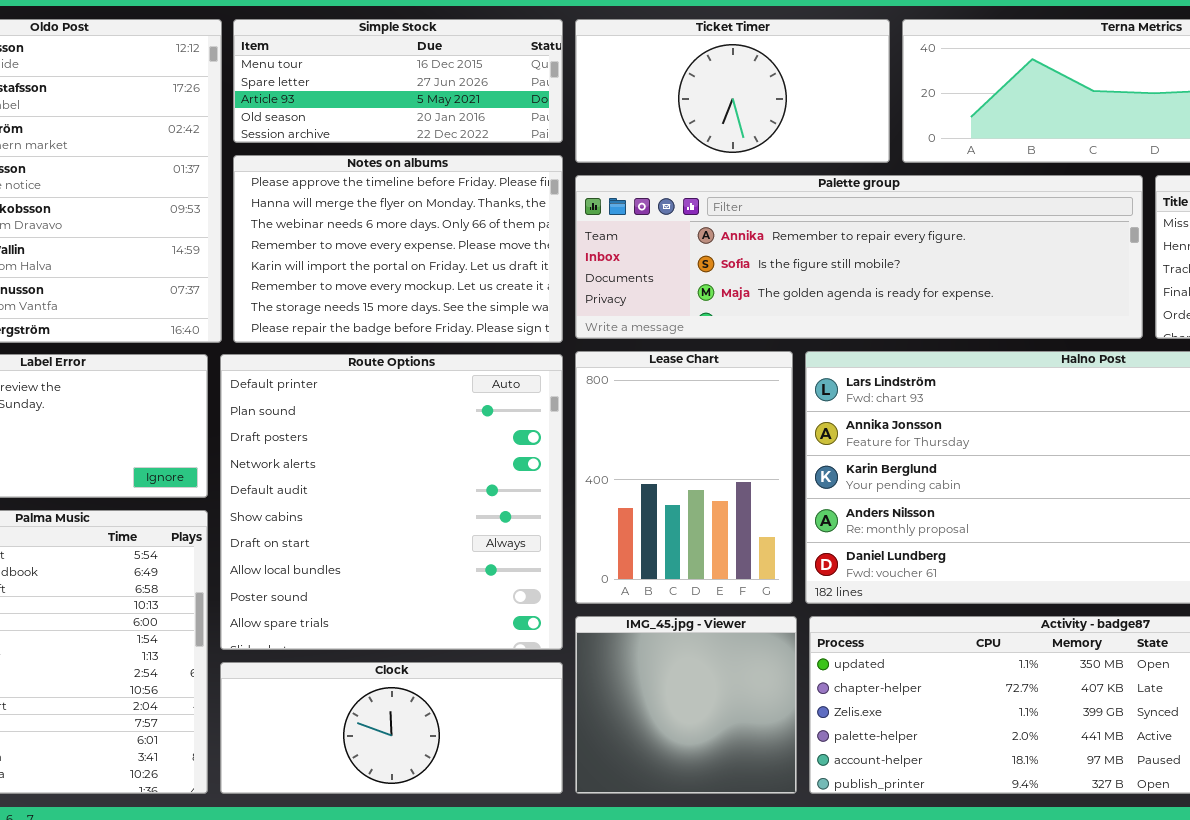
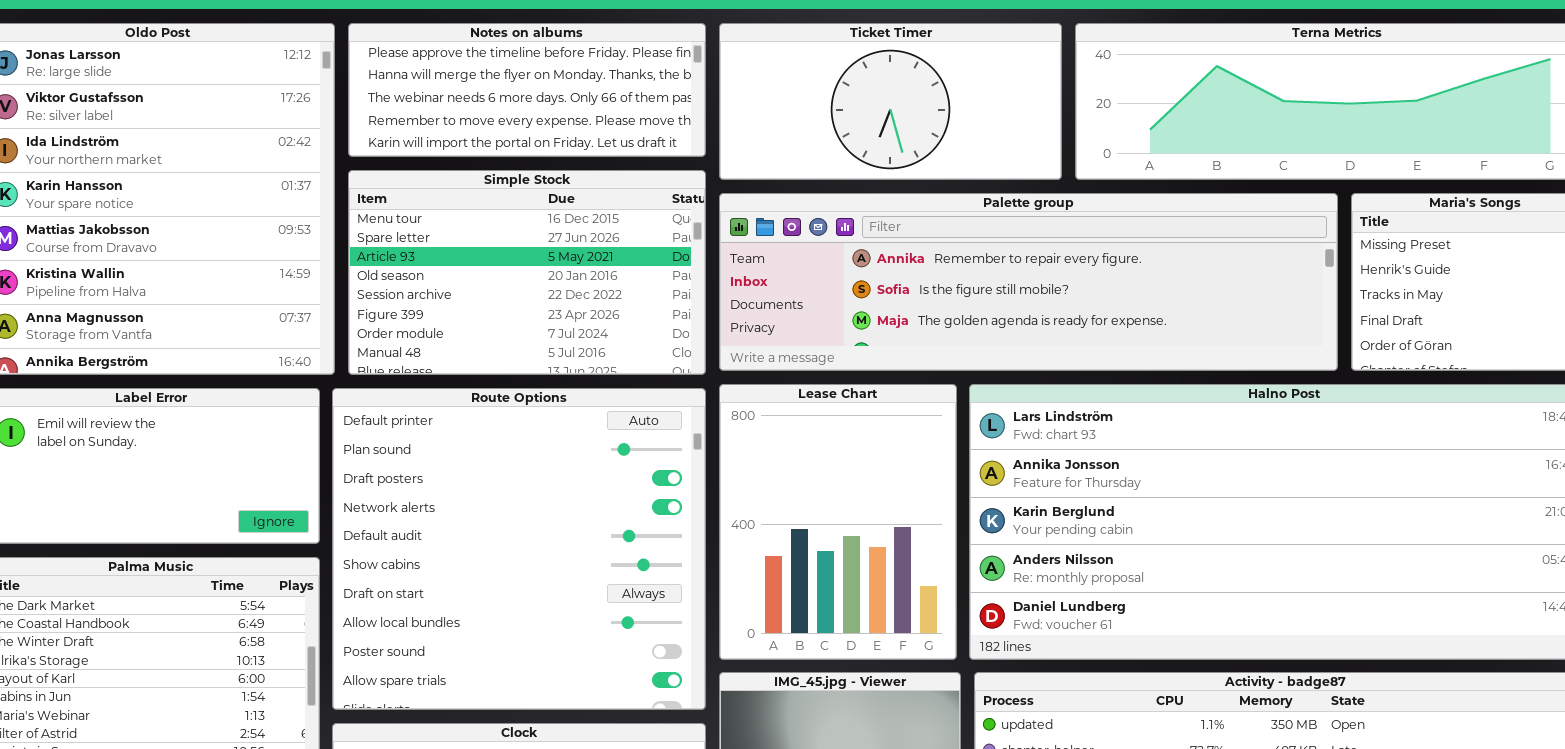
Simple Stock: [233,19,563,143] -> [348,170,706,375], moved, resized
Notes on albums: [233,155,563,343] -> [348,23,706,157], moved, resized

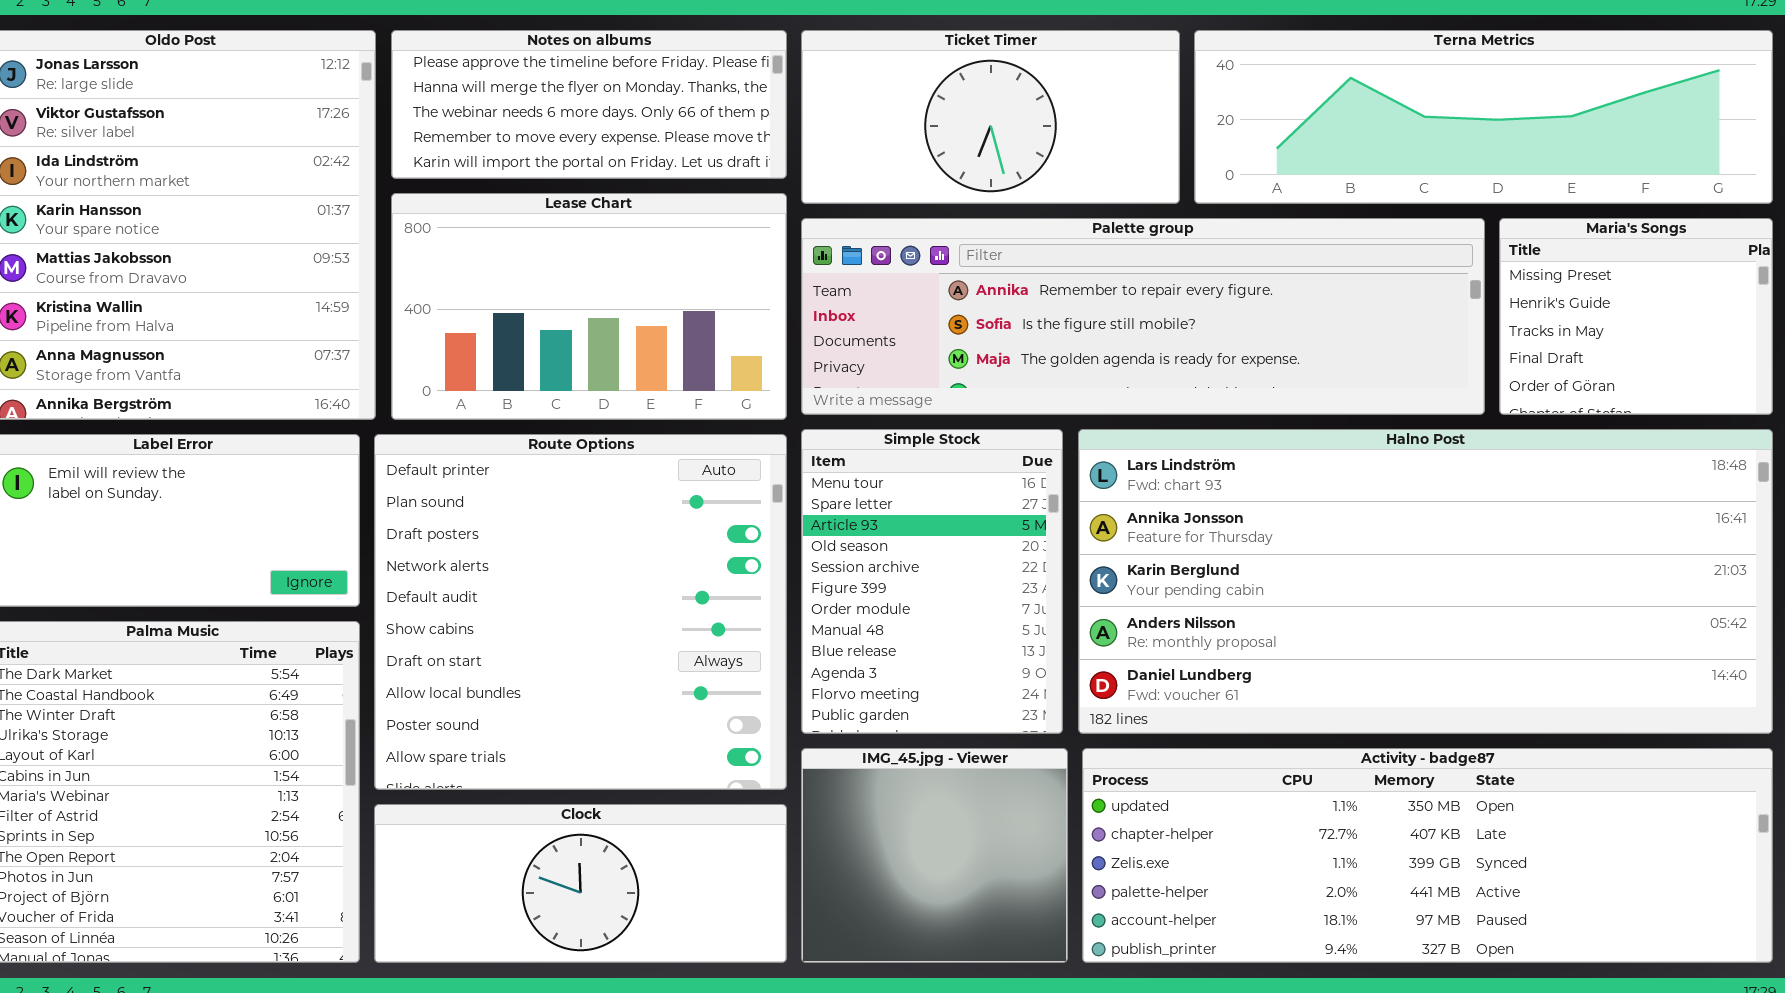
Simple Stock: [348,170,706,375] -> [801,429,1063,734], moved, resized
Lease Chart: [719,384,957,660] -> [391,193,787,420], moved, resized

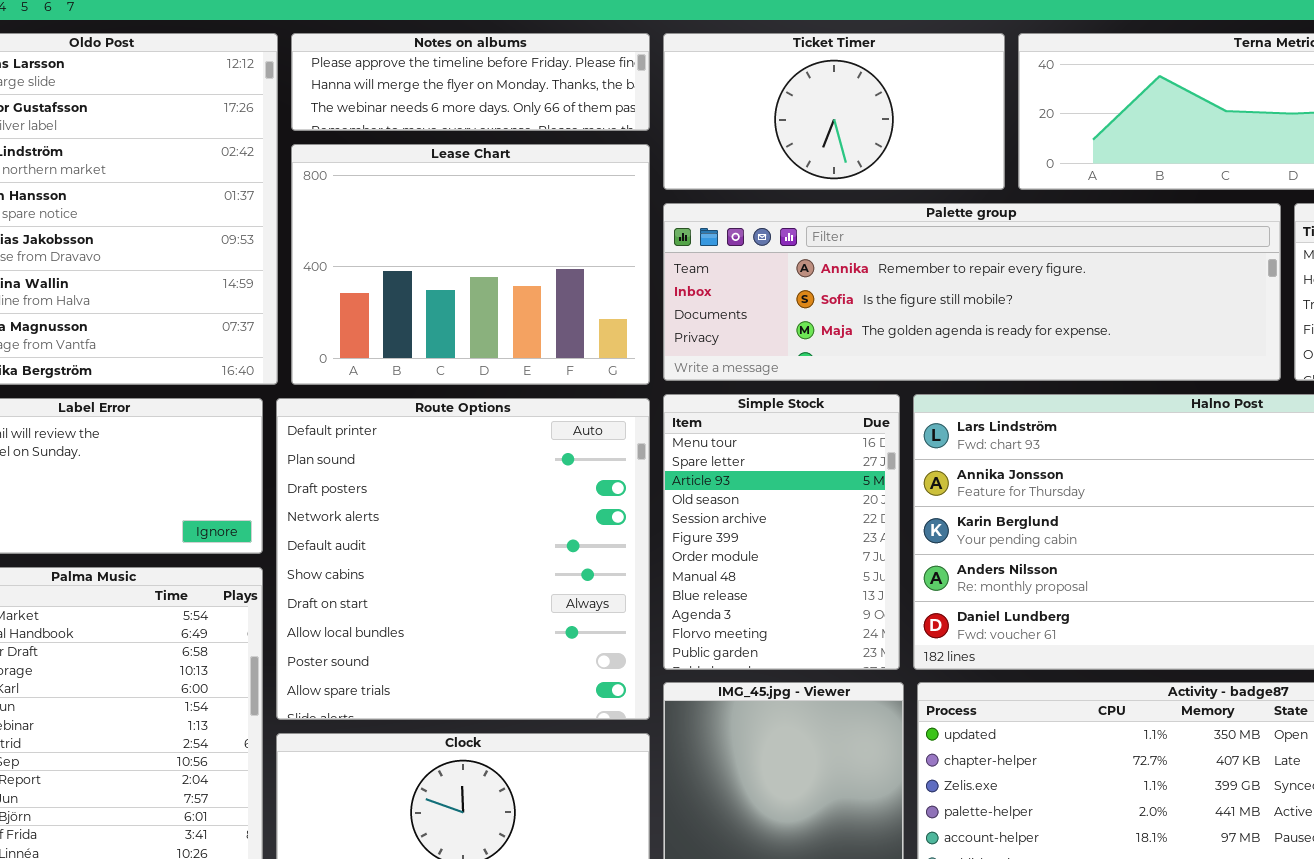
Notes on albums: [391,30,787,179] -> [291,33,650,131], resized
Lease Chart: [391,193,787,420] -> [291,144,650,385], resized

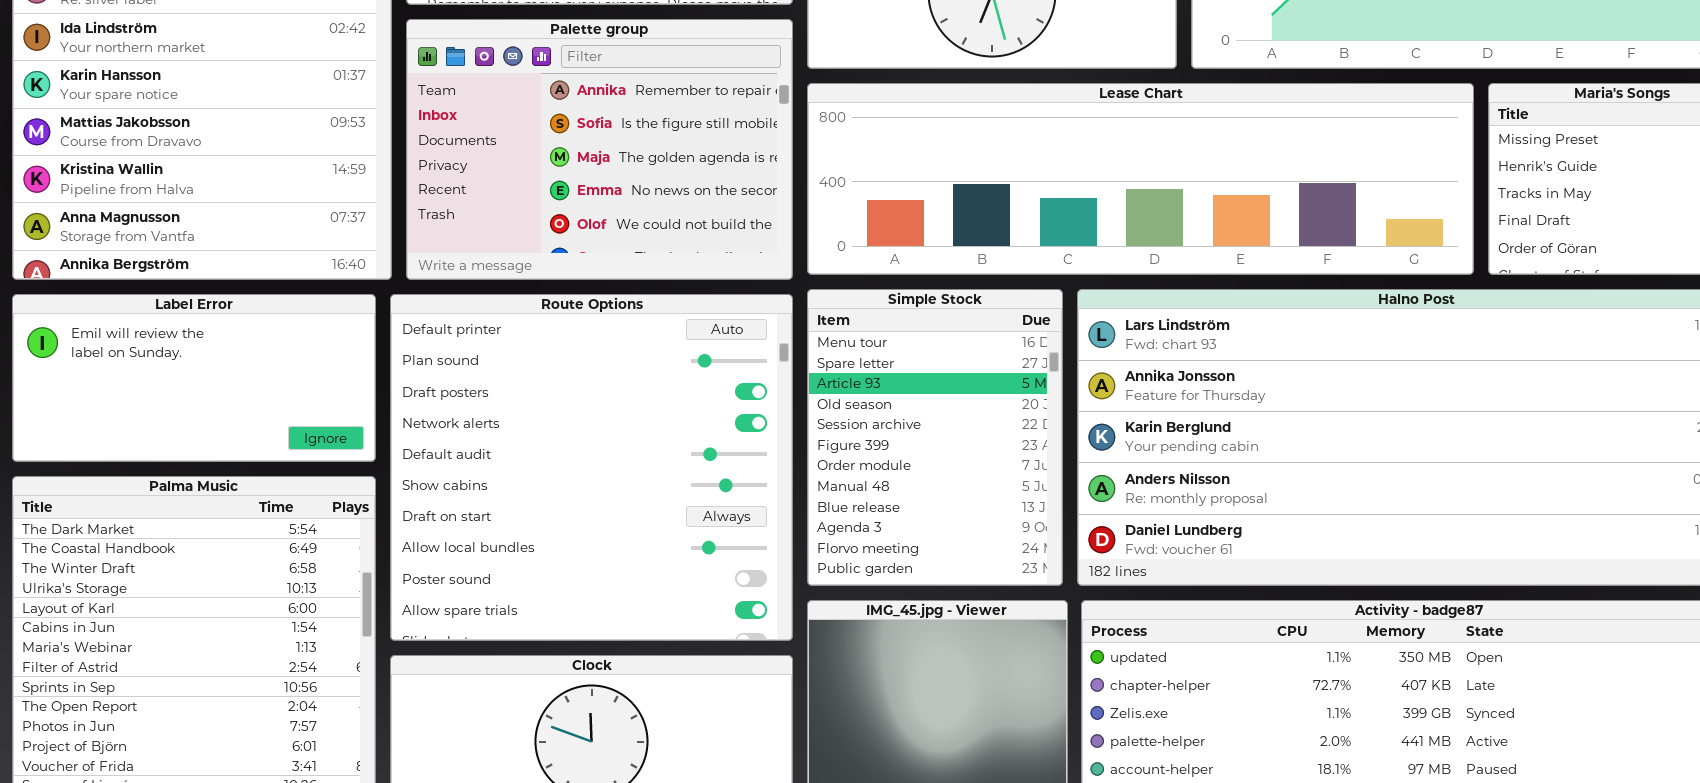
Lease Chart: [291,144,650,385] -> [807,83,1474,275], moved, resized
Palette group: [663,203,1281,381] -> [406,19,793,280], moved, resized

